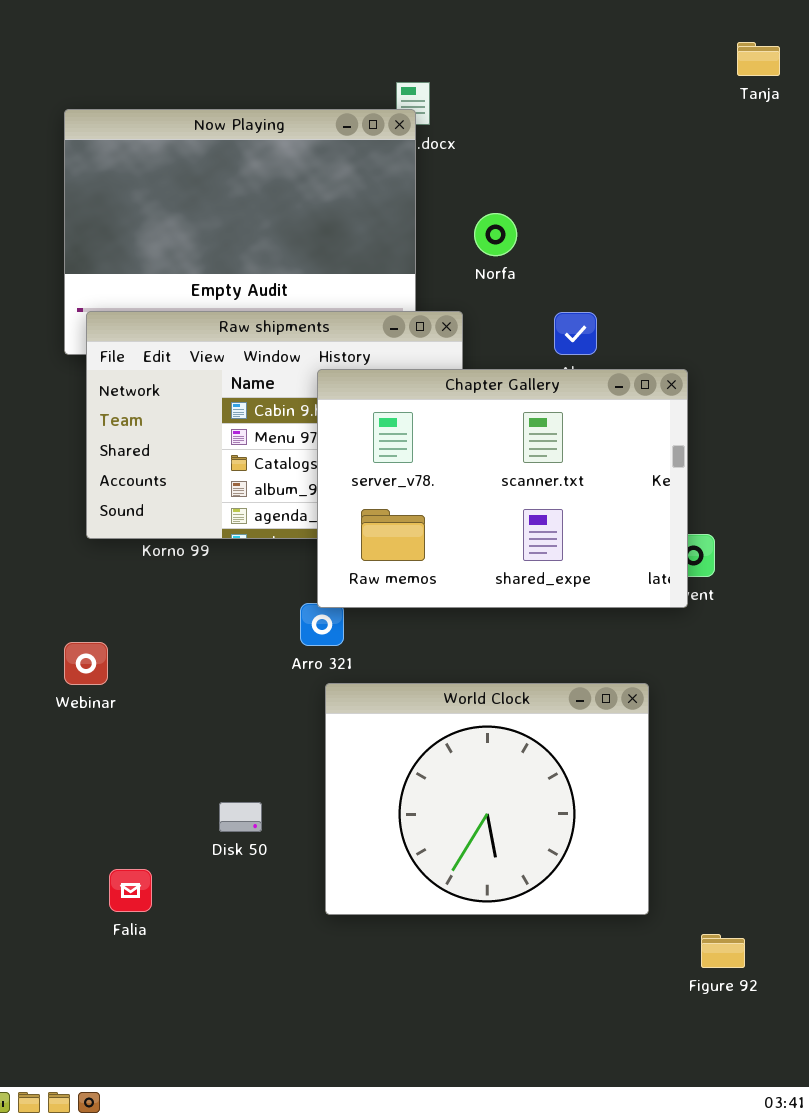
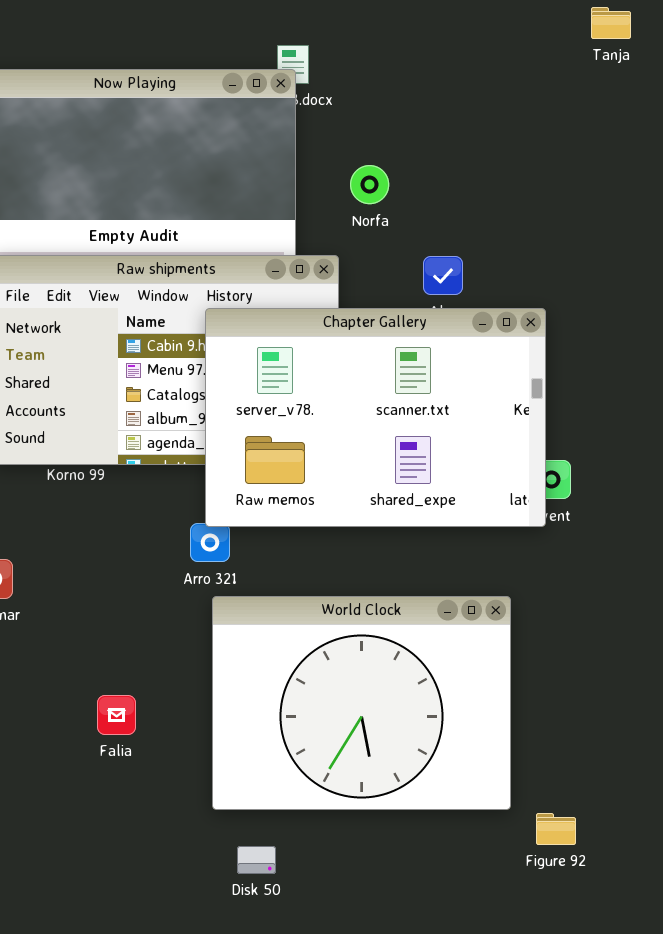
Disk 50: [219,802,262,832] -> [237,846,276,874], moved
Falia: [109,869,152,912] -> [97,695,136,735], moved
Figure 92: [701,934,745,968] -> [536,813,576,845], moved

